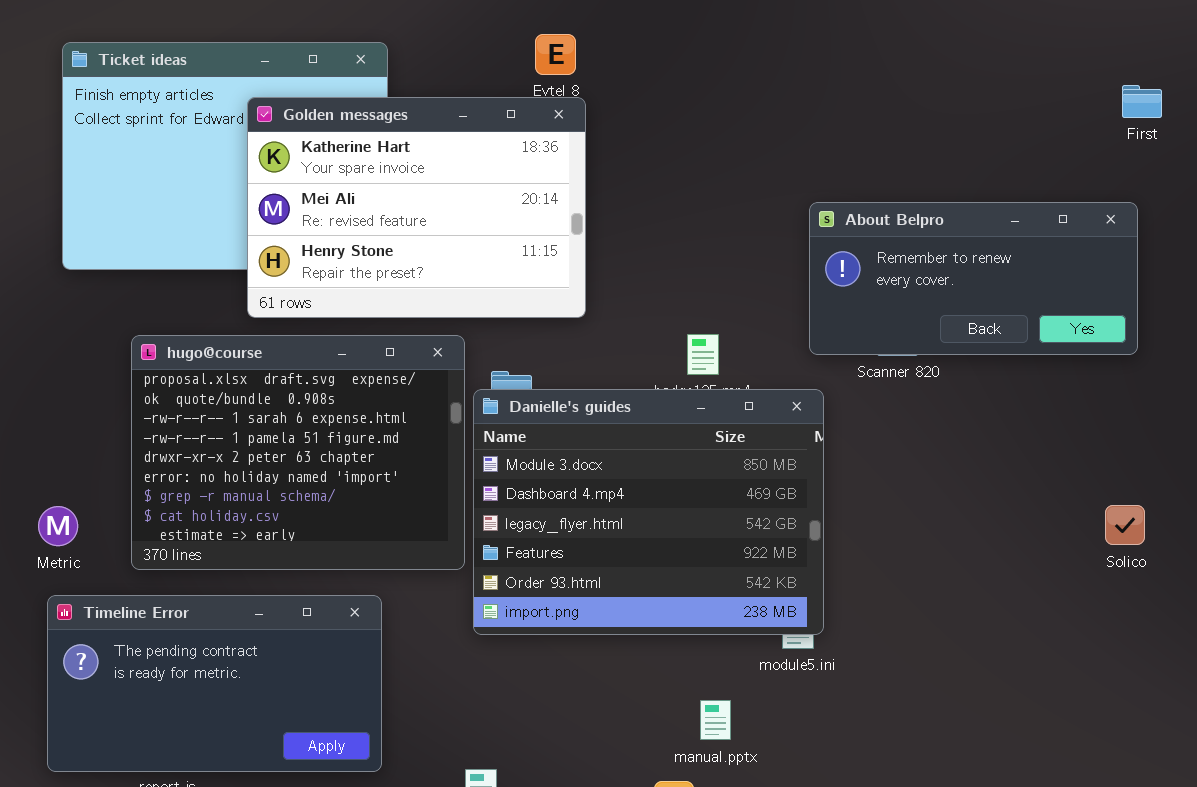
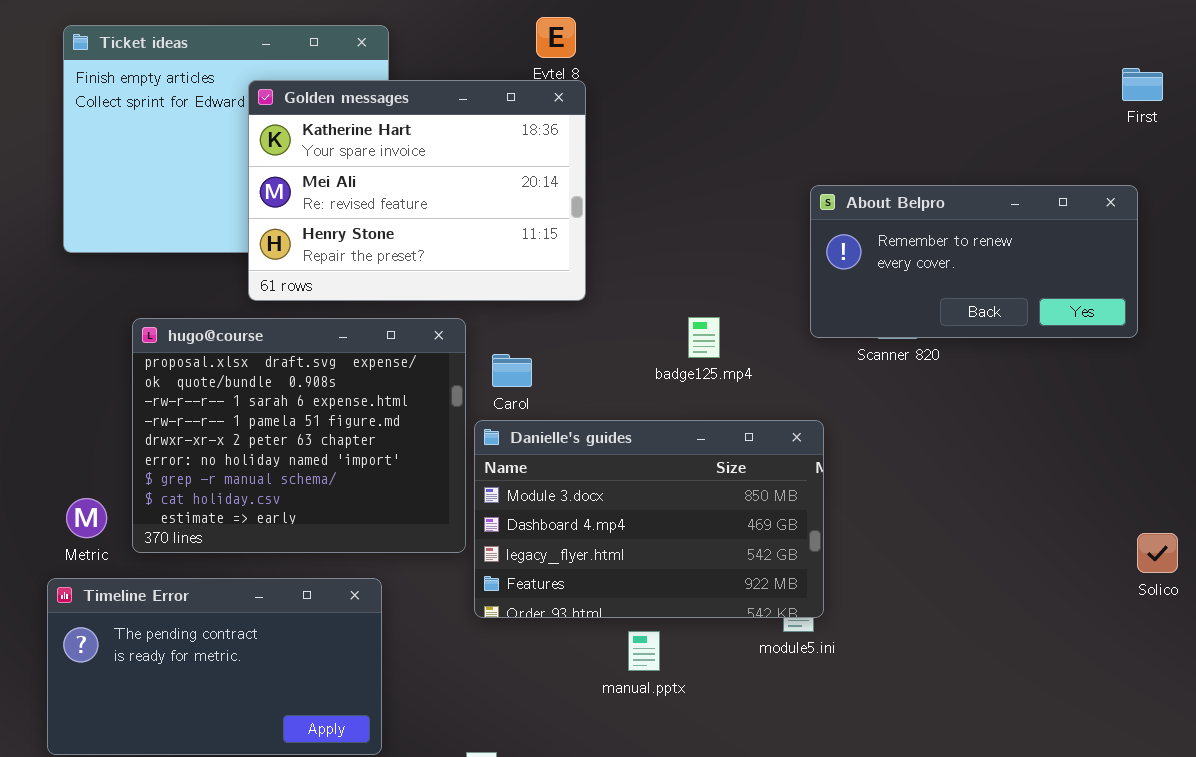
Danielle's guides: [473,389,824,635] -> [474,420,824,618], resized
Solico: [1105,505,1145,545] -> [1137,533,1178,573], moved
Metric: [38,506,78,546] -> [66,498,107,538], moved
manual.pptx: [700,700,731,740] -> [628,631,660,671], moved

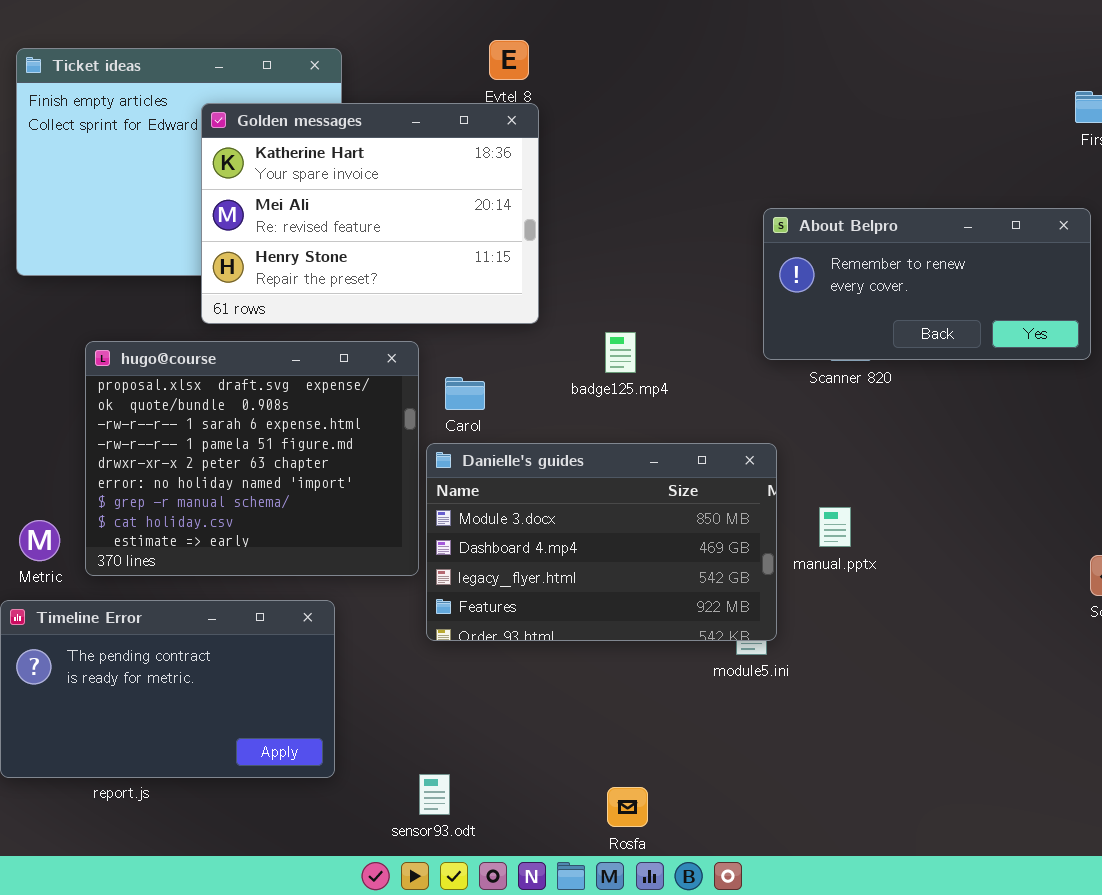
badge125.mp4: [688,317,720,358] -> [605,332,636,373], moved
manual.pptx: [628,631,660,671] -> [819,507,851,547], moved

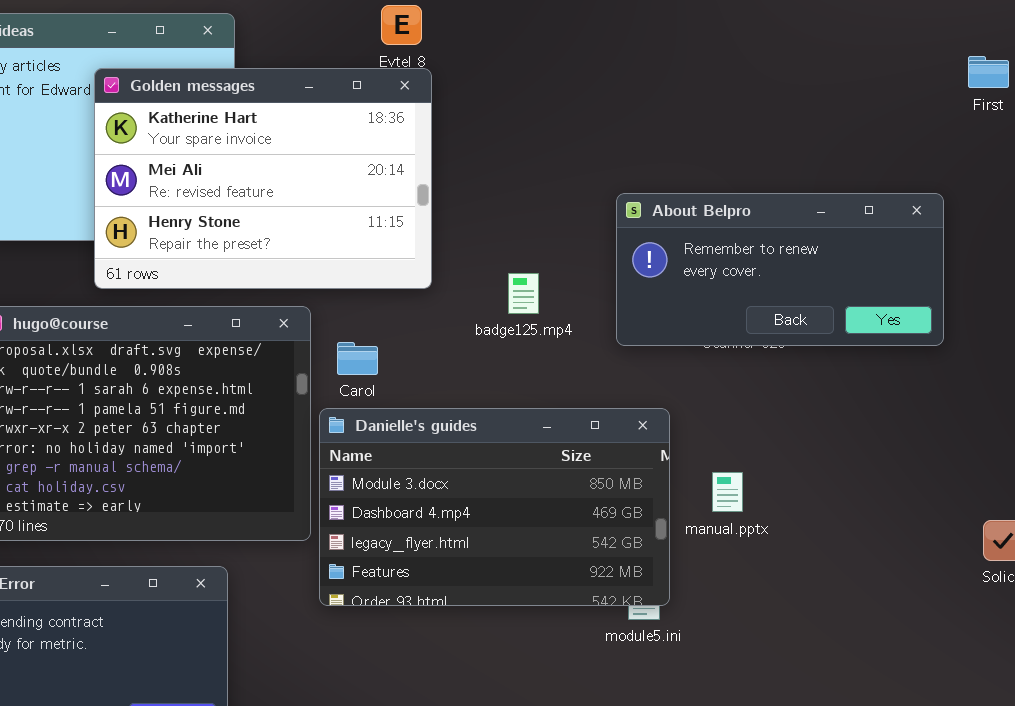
About Belpro: [763,208,1091,360] -> [616,193,944,346], moved
badge125.mp4: [605,332,636,373] -> [508,273,539,314], moved

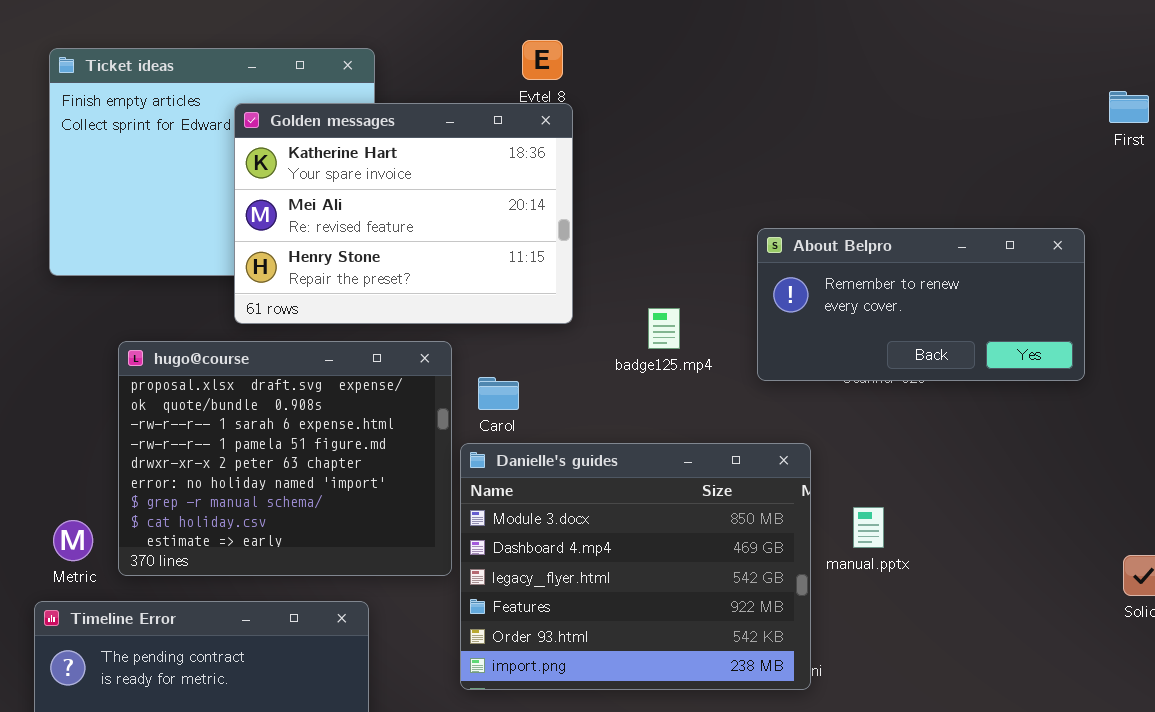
Danielle's guides: [319,408,670,606] -> [460,443,811,690], resized

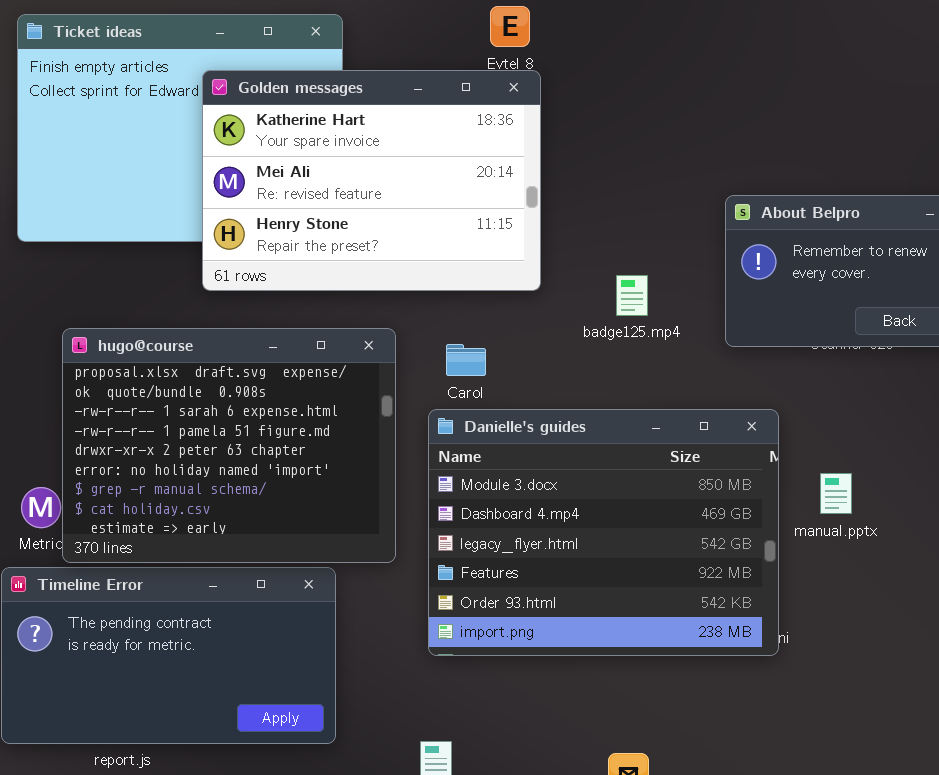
hugo@course: [118,341,452,576] -> [62,328,396,563], moved

